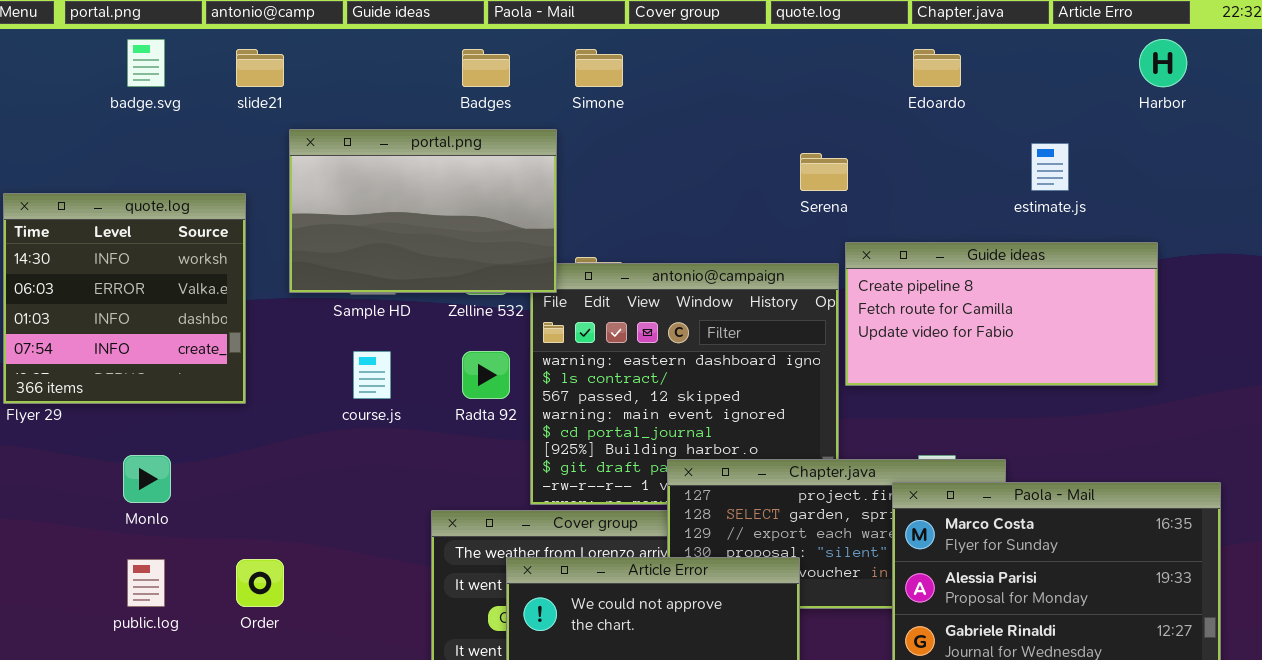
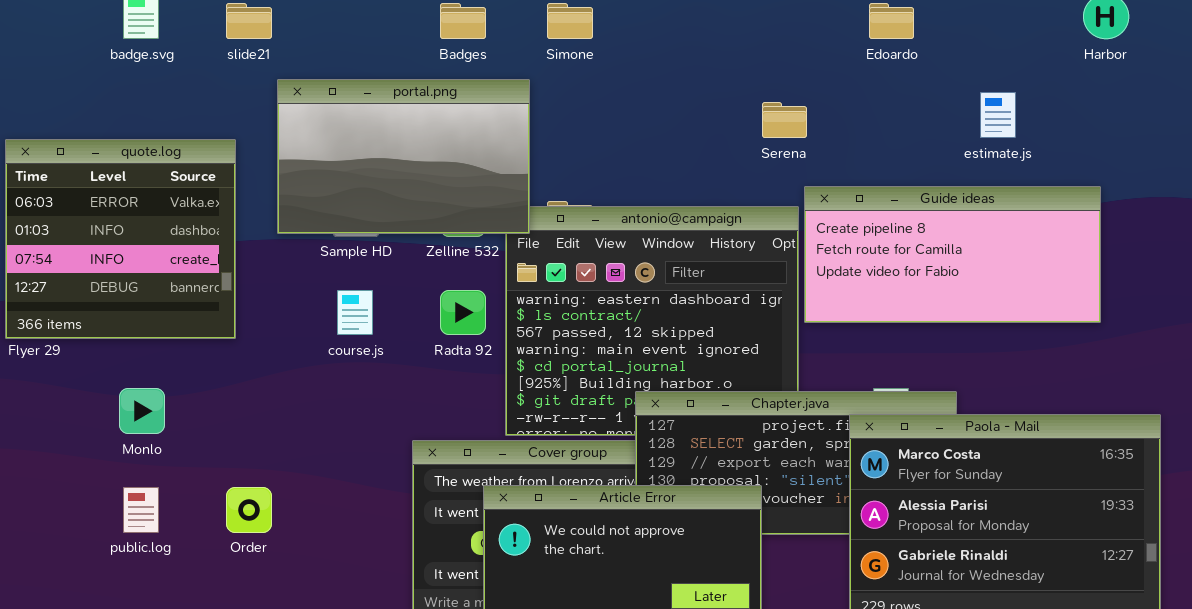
quote.log: [3,193,246,404] -> [5,139,236,339], scrolled down 1 row

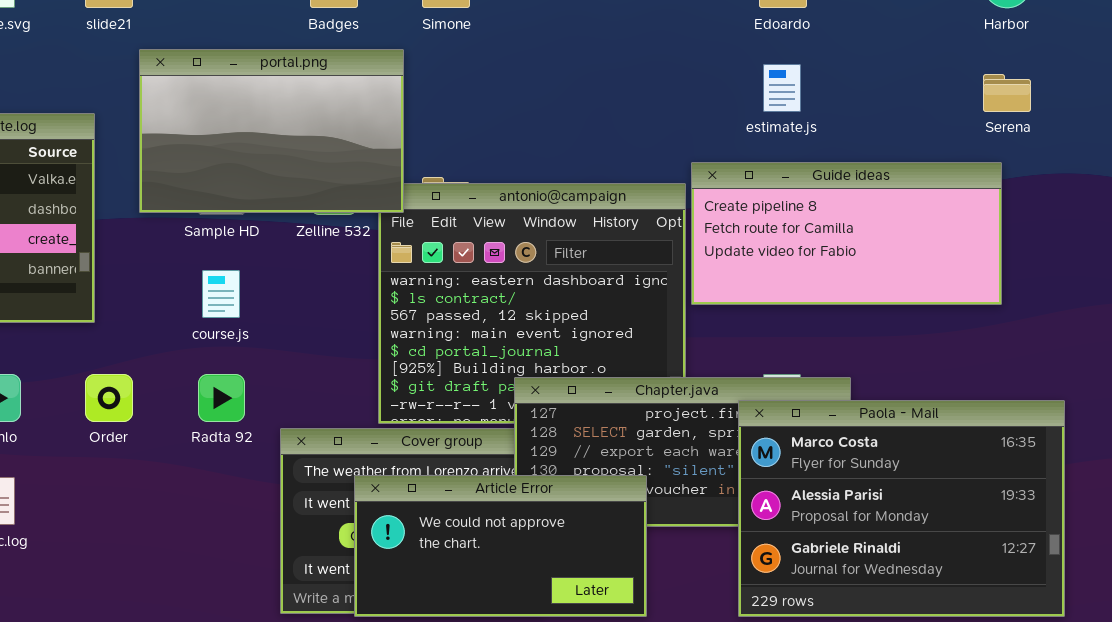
estimate.js: [980,92,1016,138] -> [763,64,801,112], moved
Serena: [762,102,807,138] -> [983,74,1031,112], moved
Radta 92: [440,290,486,335] -> [198,374,245,422], moved
Order: [226,487,272,533] -> [85,374,133,422], moved

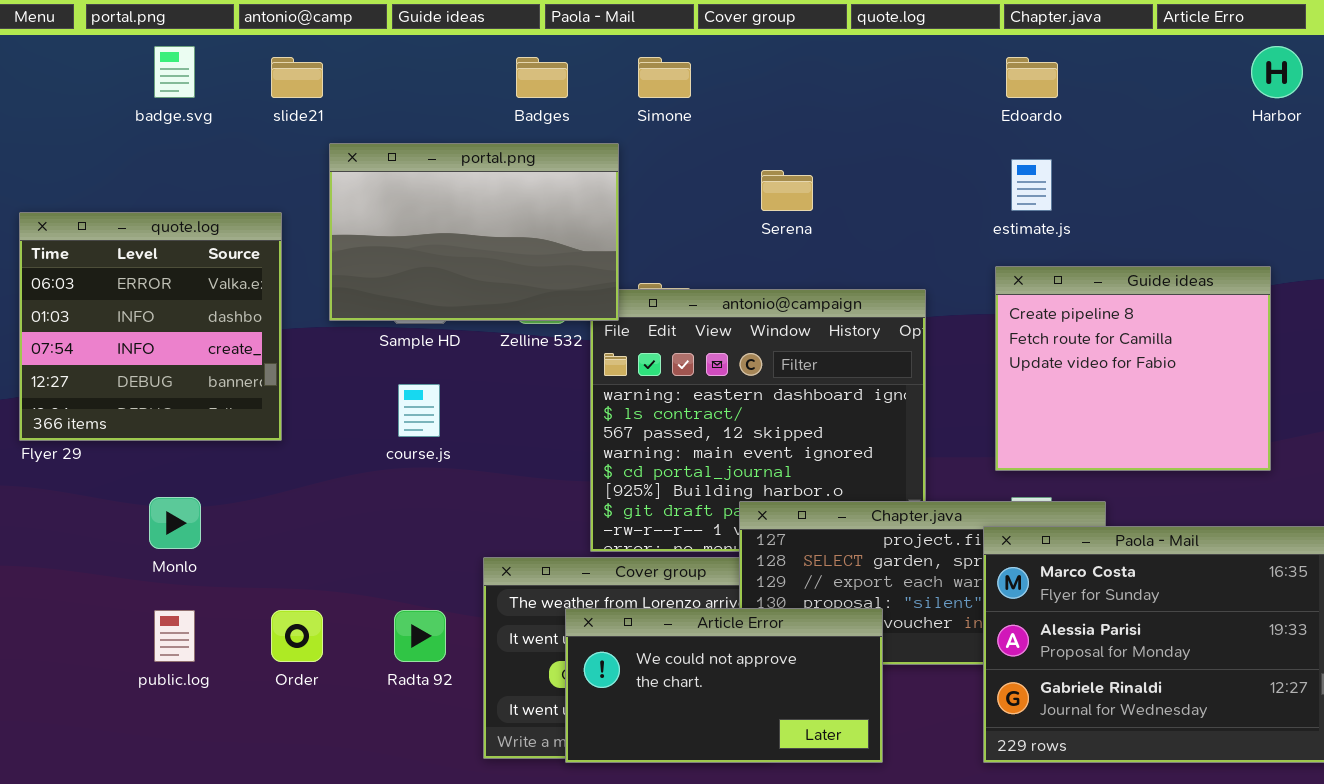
Serena: [983,74,1031,112] -> [761,170,813,211], moved
Guide ideas: [691,162,1002,305] -> [995,266,1271,471], resized
Order: [85,374,133,422] -> [271,610,323,662], moved
Radta 92: [198,374,245,422] -> [394,610,446,662], moved

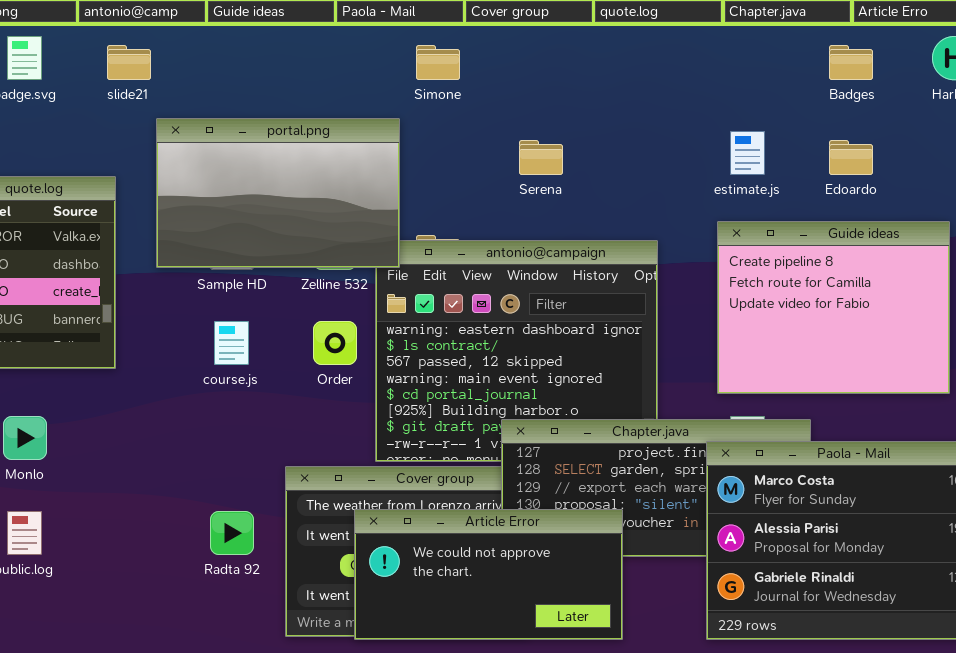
Badges: [516,57,568,98] -> [829,45,873,80], moved
Edoardo: [1006,57,1058,98] -> [829,140,873,175], moved
Order: [271,610,323,662] -> [313,321,357,365], moved

